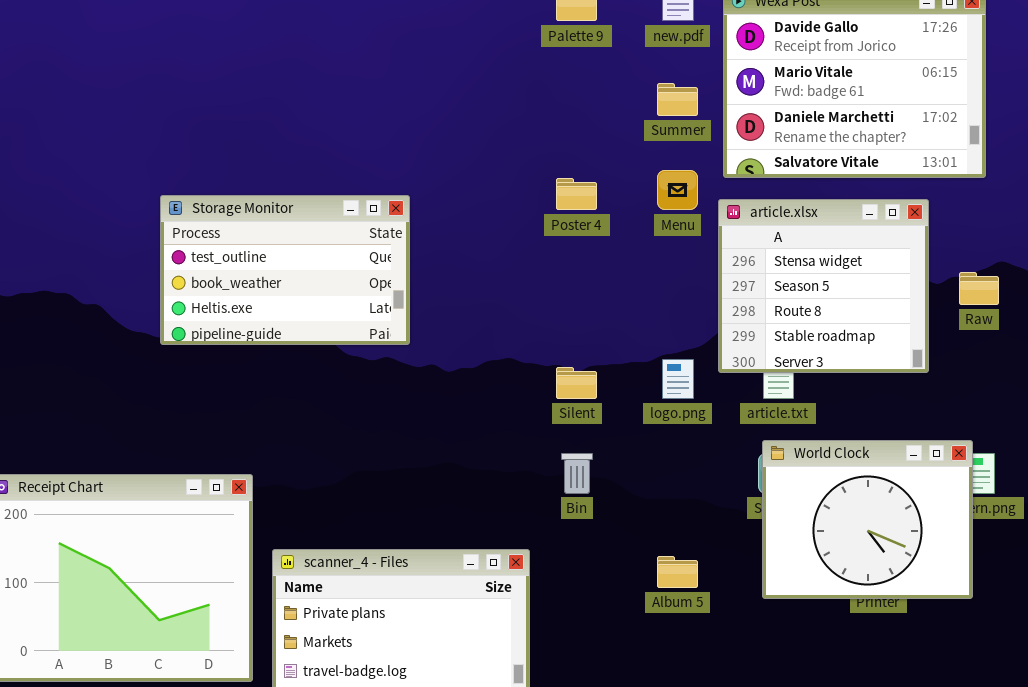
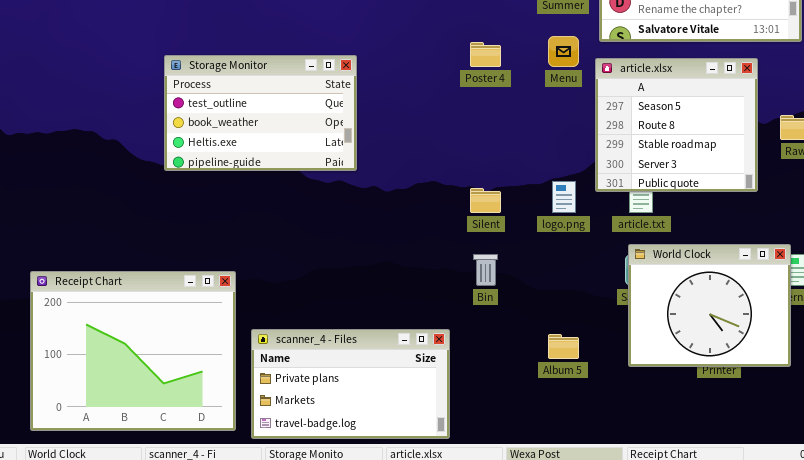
article.xlsx: [718,199,929,373] -> [595,58,758,192], scrolled down 1 row

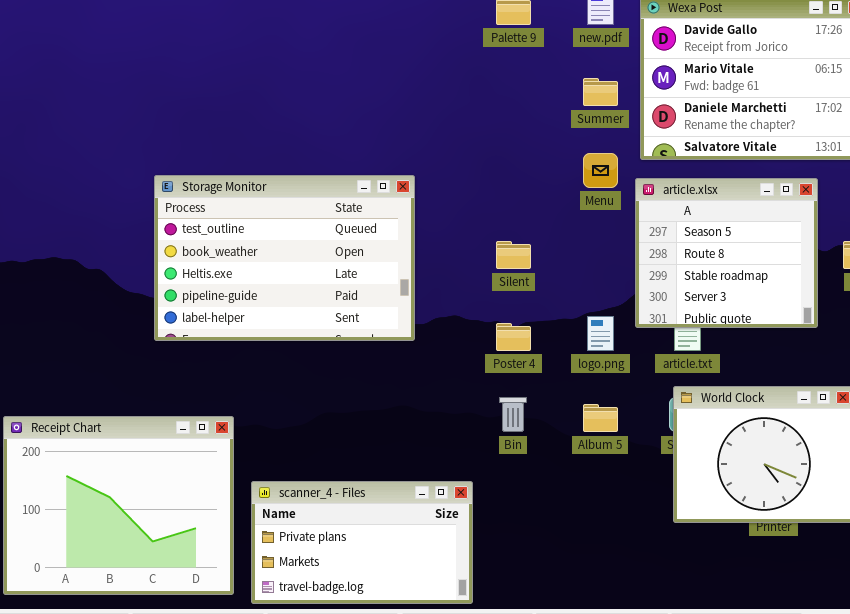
Poster 4: [470,42,501,67] -> [496,323,531,351], moved
Storage Monitor: [164,55,357,171] -> [154,175,415,341], resized
Silent: [470,188,501,213] -> [496,241,531,269], moved
Album 5: [548,334,579,359] -> [583,404,618,432], moved

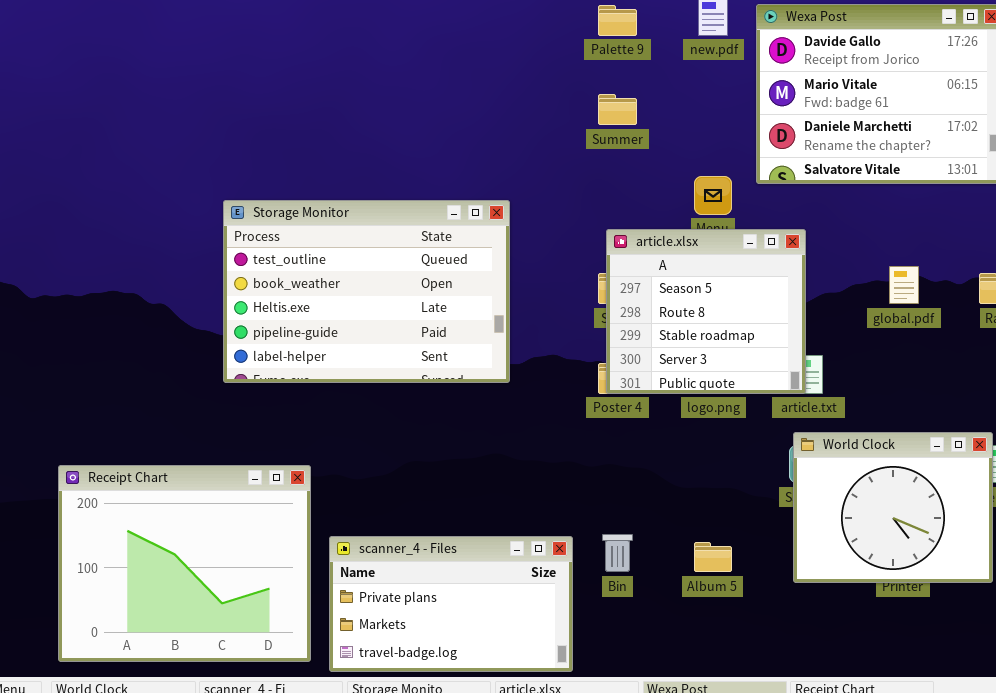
Summer: [583,78,618,106] -> [598,94,637,125], moved
article.xlsx: [635,178,818,328] -> [606,229,806,394], moved
Bin: [499,397,527,432] -> [602,534,633,572], moved
Album 5: [583,404,618,432] -> [694,542,732,572], moved

